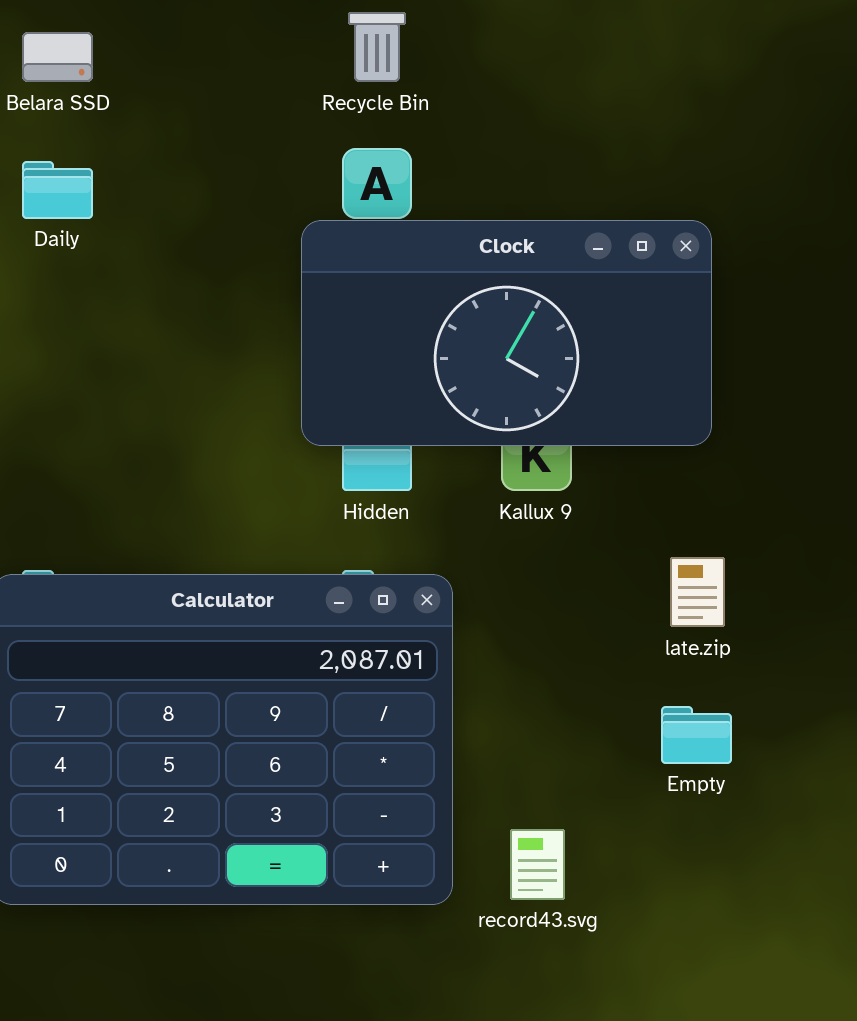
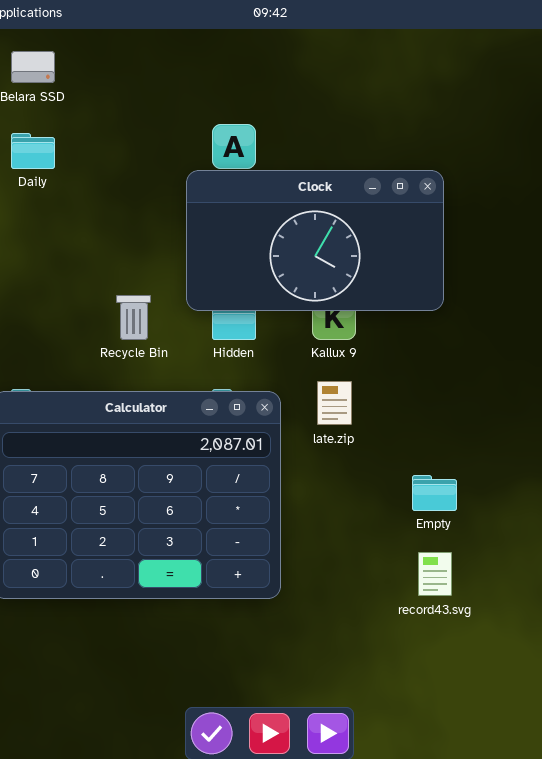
Recycle Bin: [348,12,406,82] -> [116,295,151,340], moved
late.zip: [670,557,725,627] -> [317,381,352,425], moved
record43.svg: [510,829,565,900] -> [418,552,452,596], moved

